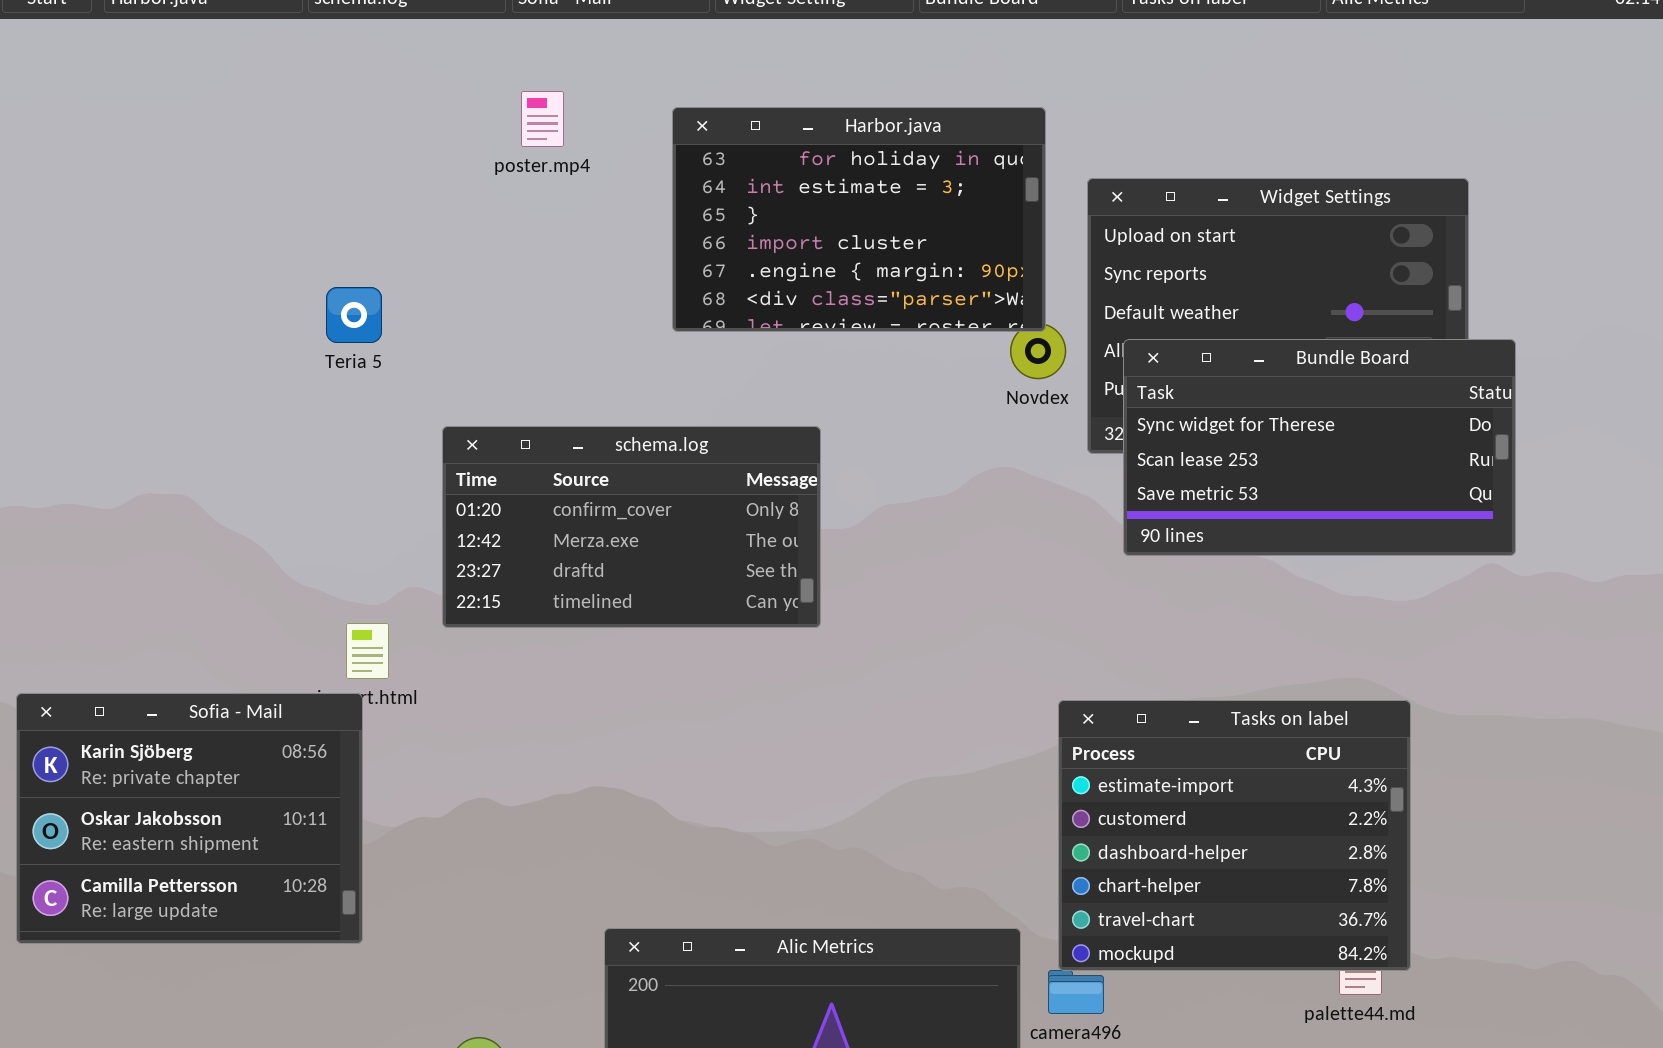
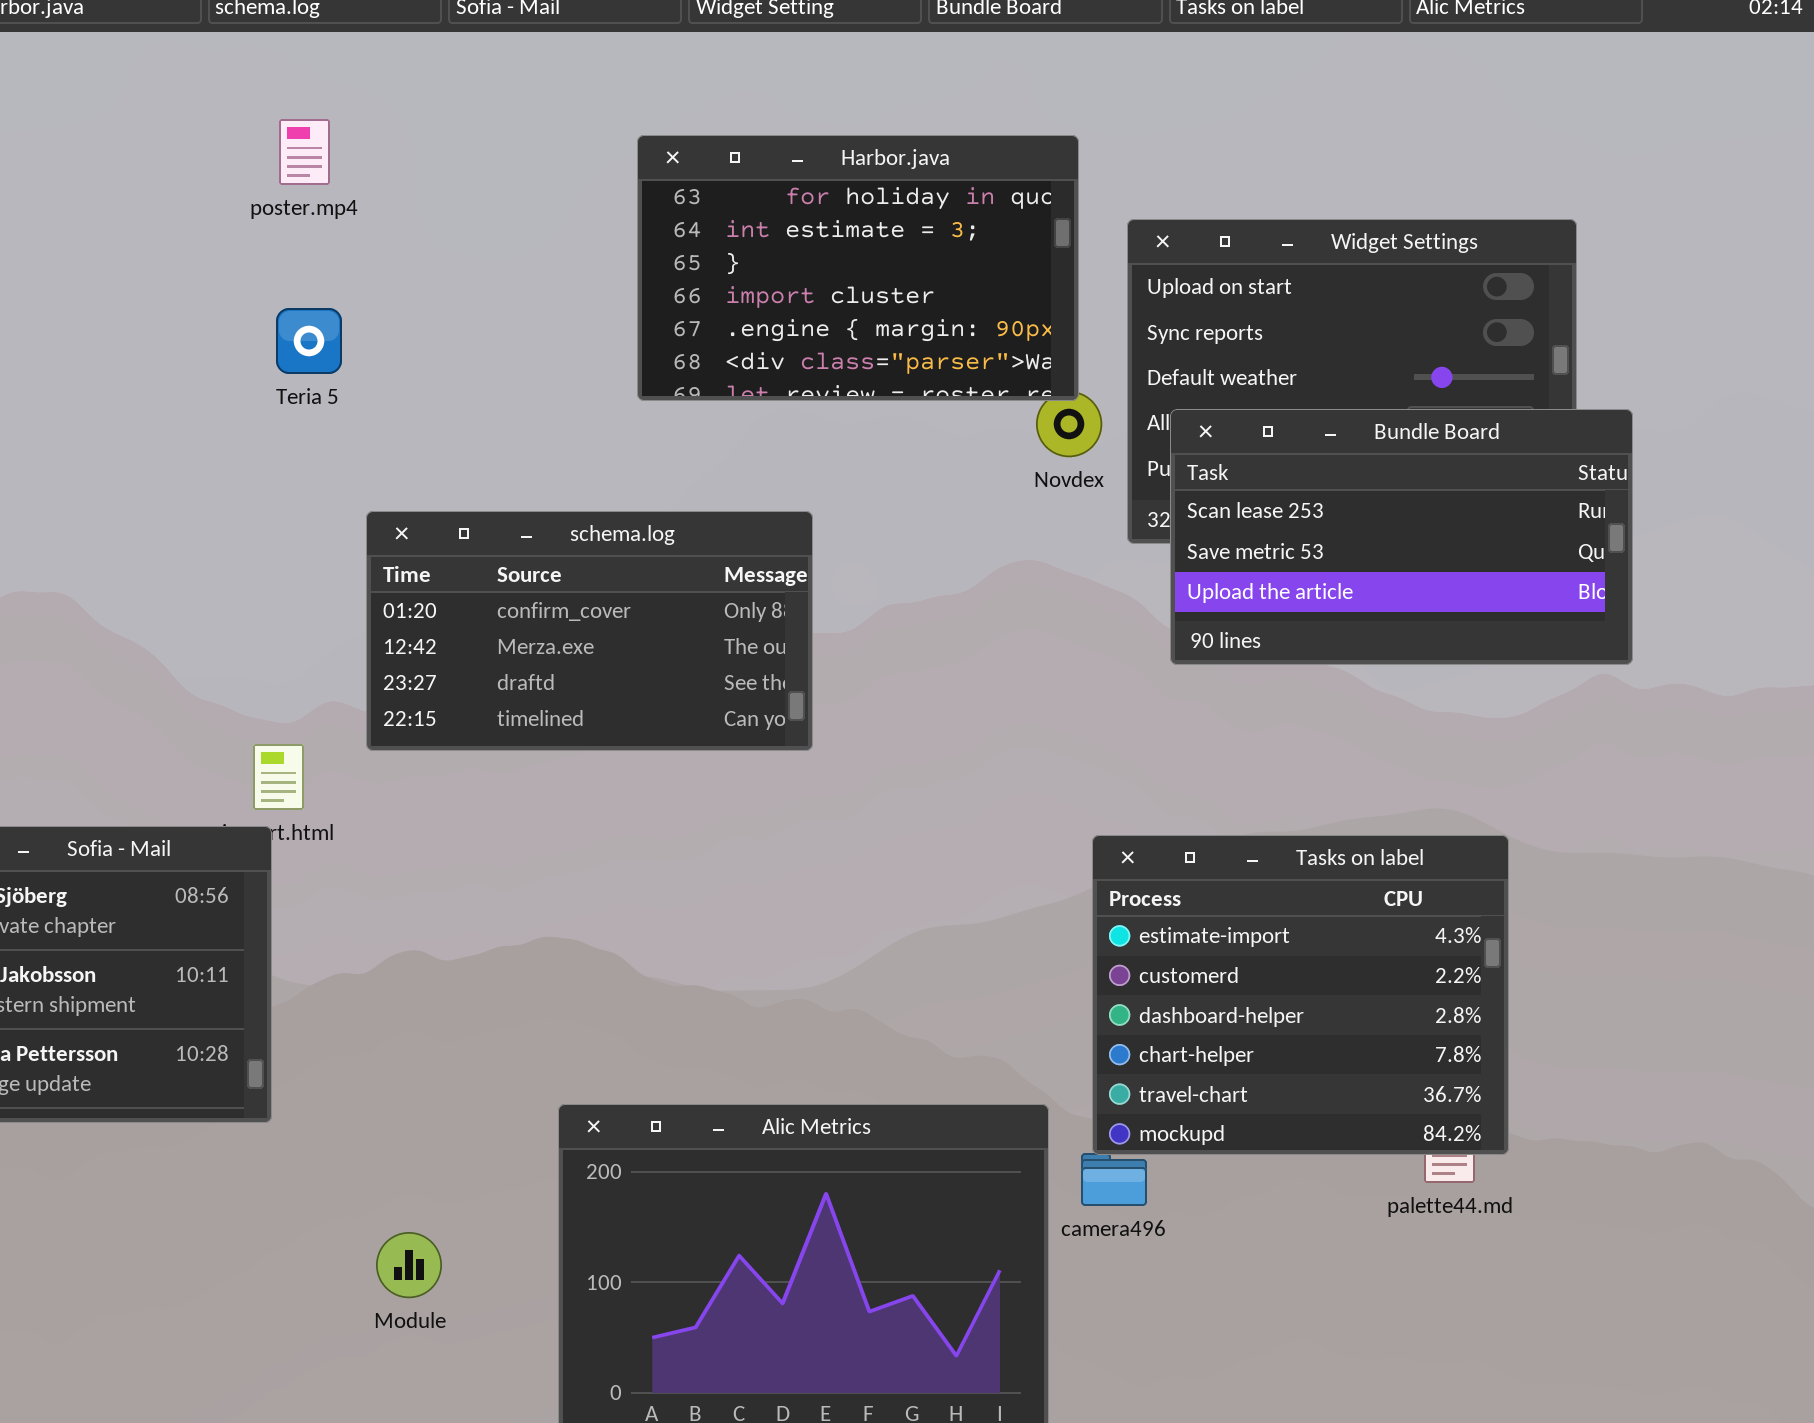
poster.mp4: [521,91,564,147] -> [279,119,330,185], moved
Teria 5: [326,287,382,343] -> [276,308,342,374], moved
Bundle Board: [1123,339,1516,556] -> [1170,409,1633,665], scrolled down 1 row

